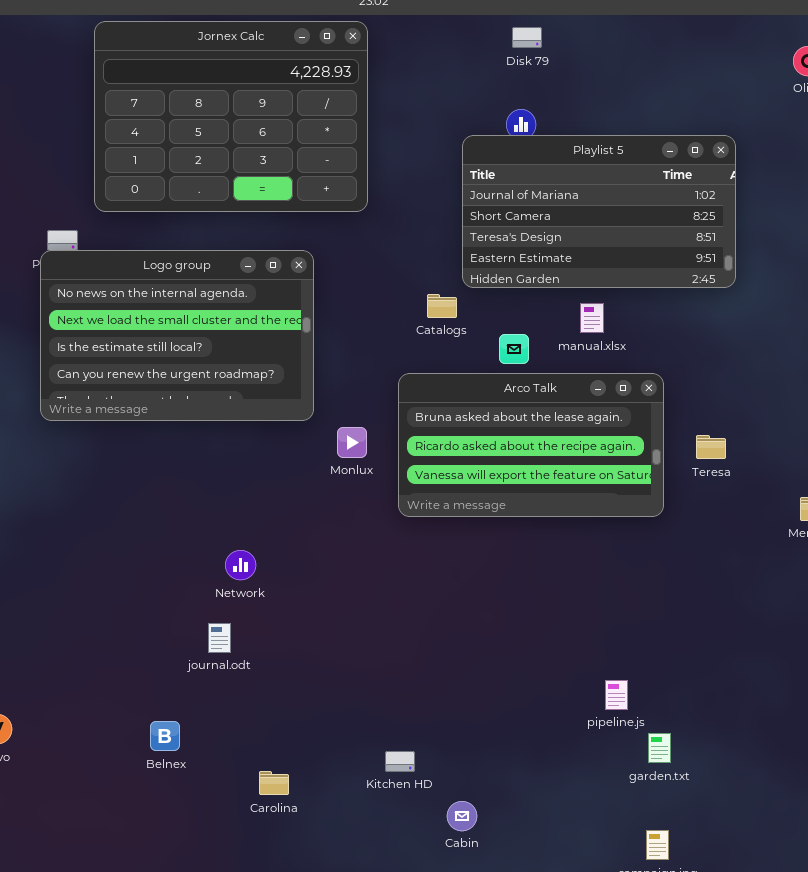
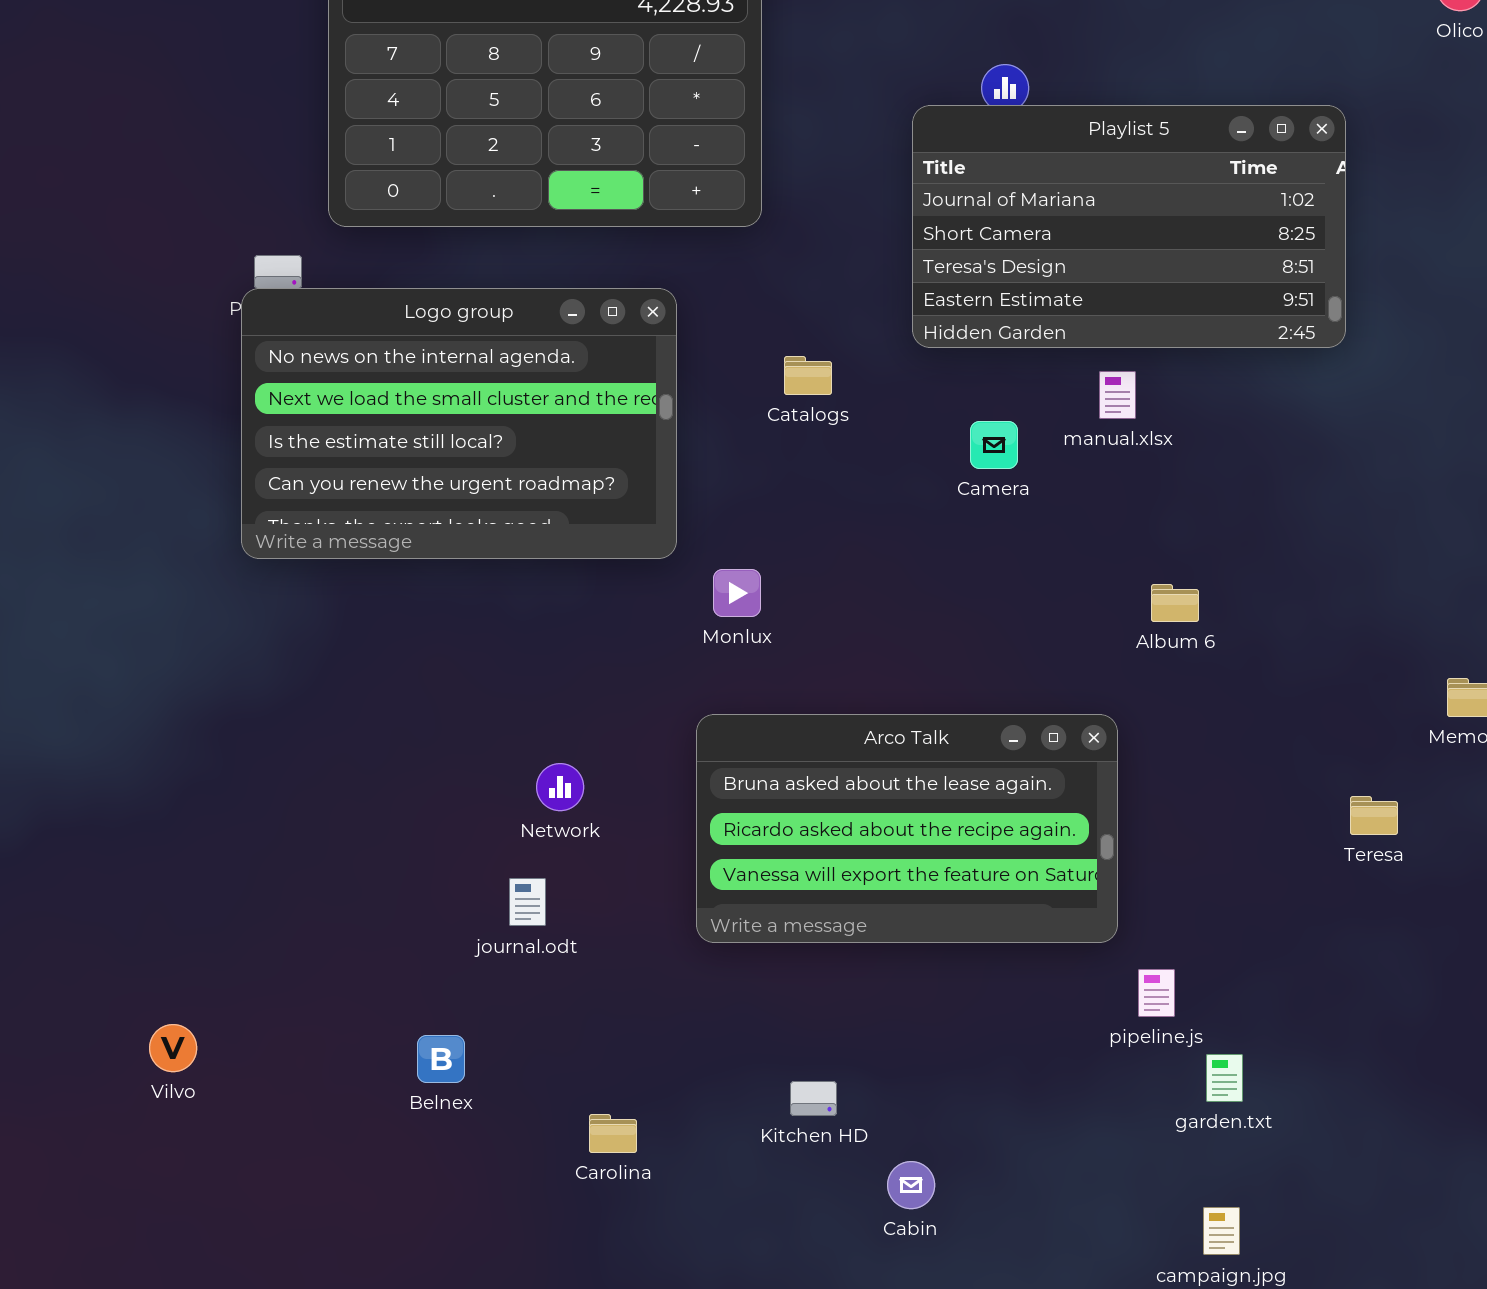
Catalogs: [427,294,457,318] -> [784,356,832,395], moved
Arco Talk: [398,373,664,517] -> [696,714,1118,943], moved
Teresa: [696,435,726,459] -> [1350,796,1398,835], moved

